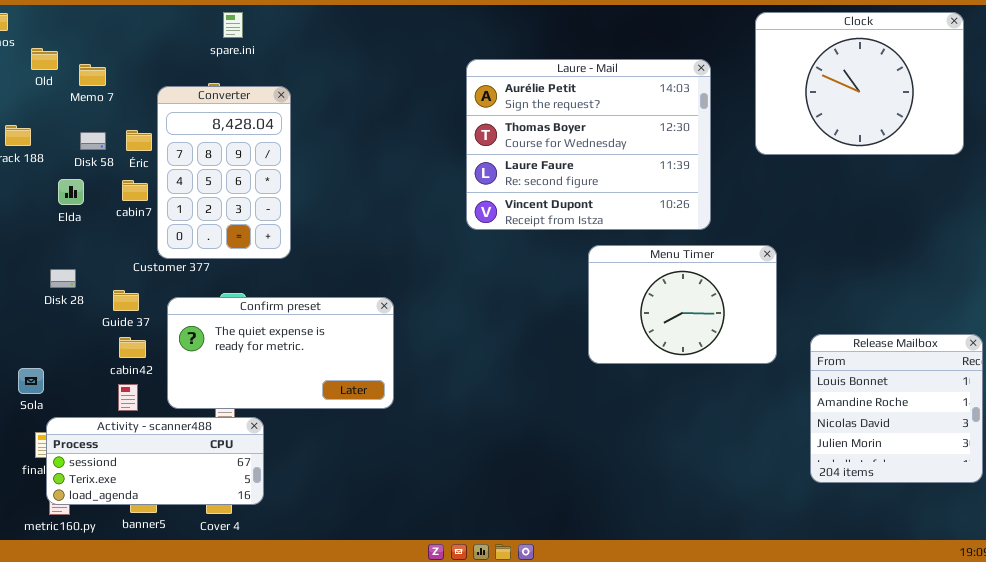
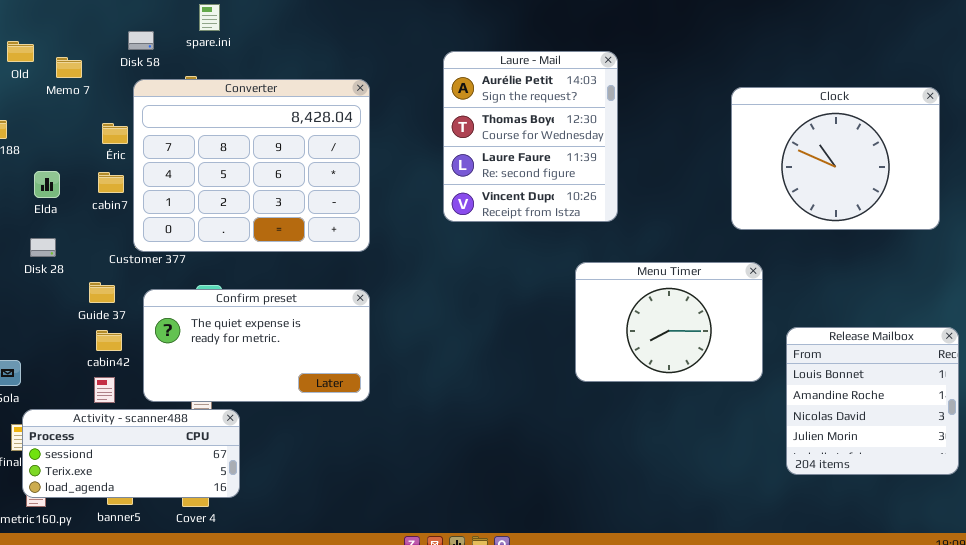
Clock: [755,12,964,155] -> [731,87,940,230], moved
Laure - Mail: [466,59,711,230] -> [443,51,618,222], resized
Converter: [157,86,291,259] -> [133,79,370,252], resized
Disk 58: [80,132,106,150] -> [128,31,154,50], moved
Menu Timer: [588,245,777,364] -> [575,262,763,382], moved
Disk 28: [50,269,76,288] -> [30,238,56,257], moved

